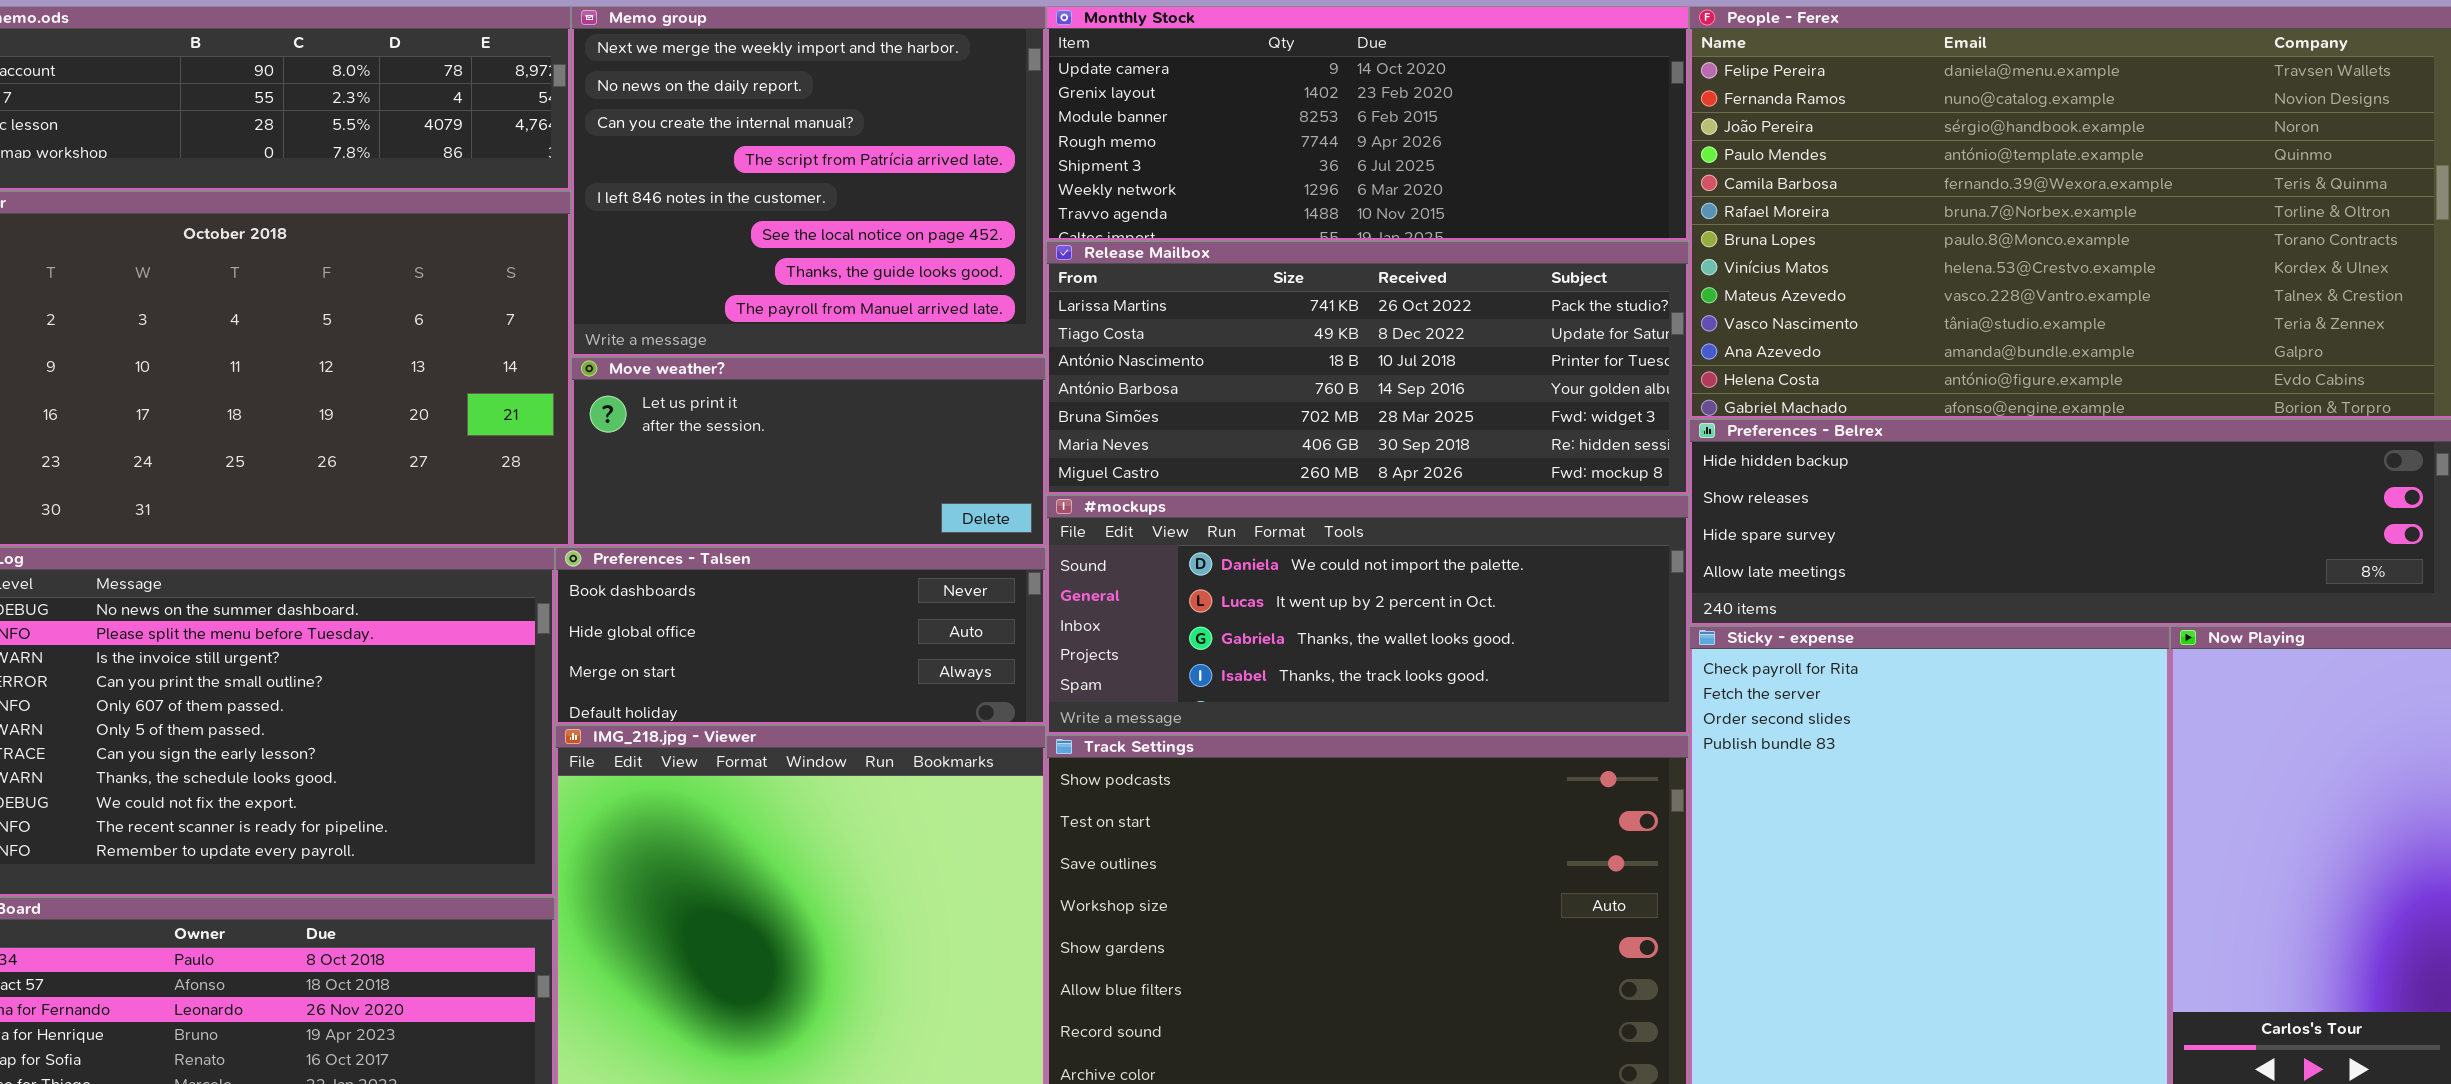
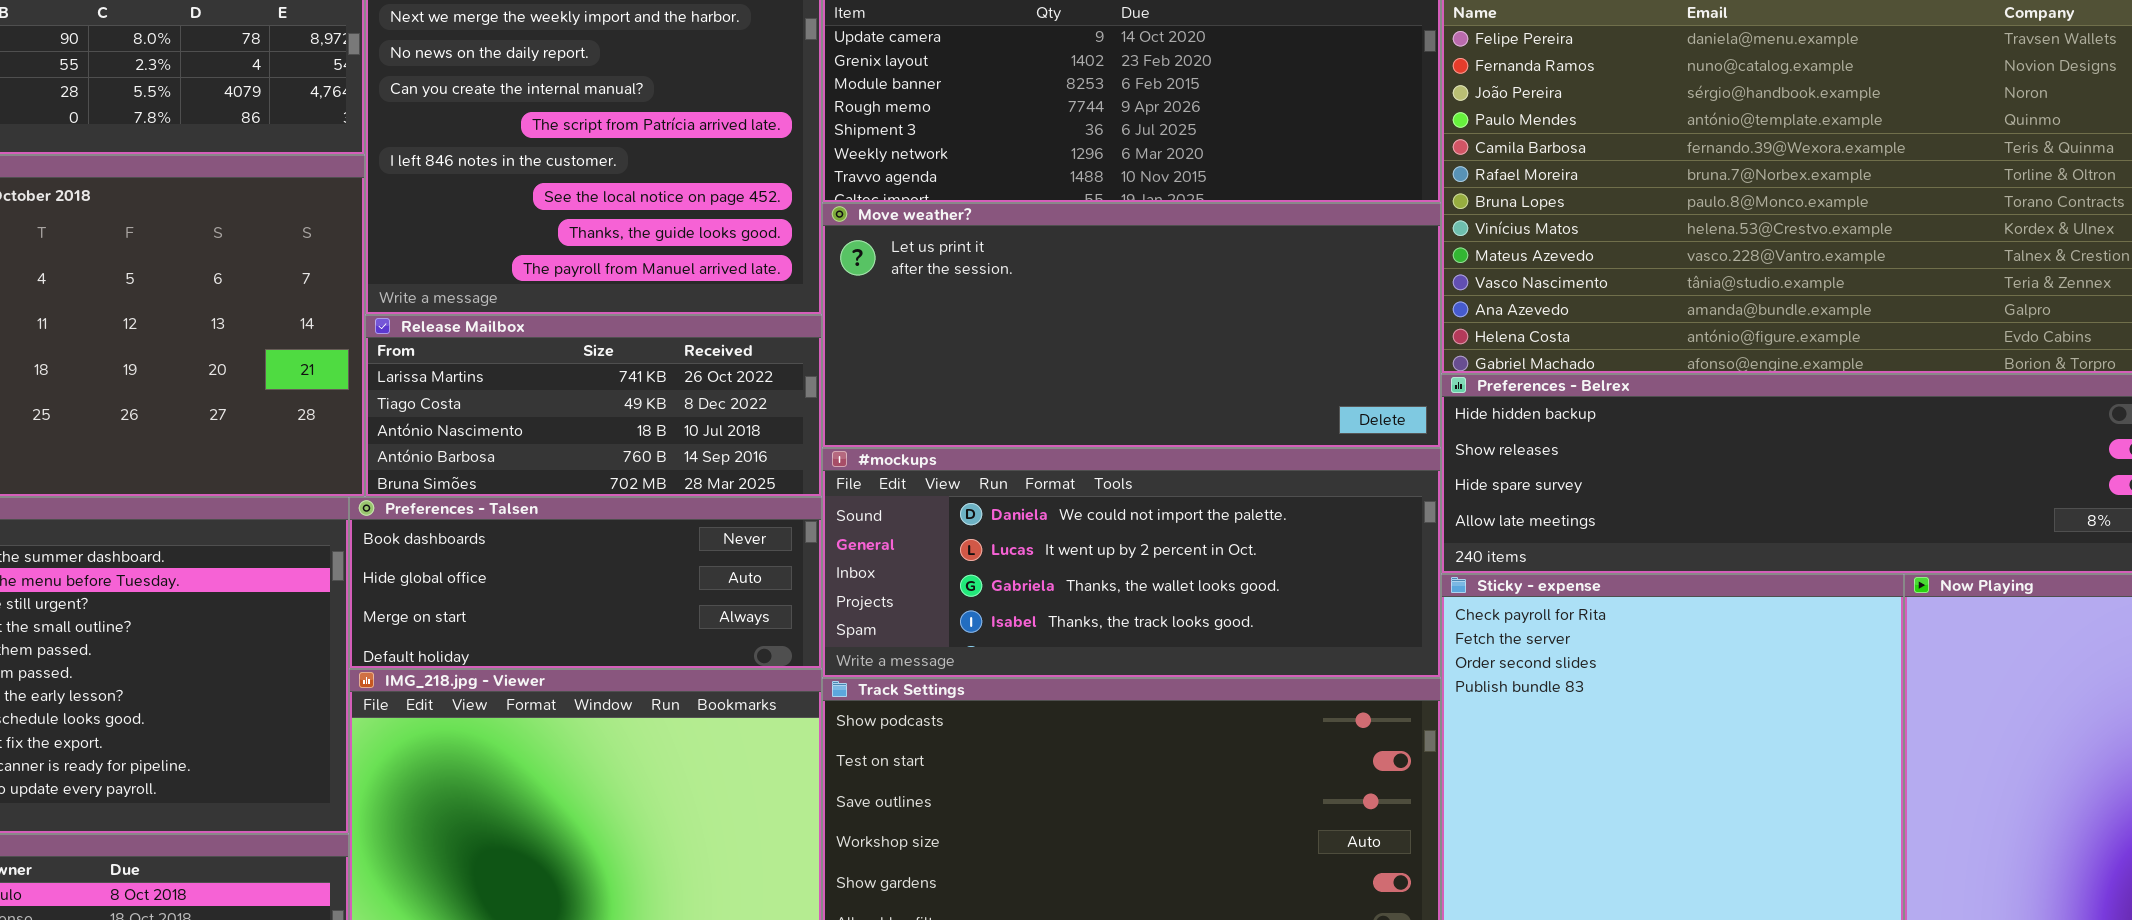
Release Mailbox: [1046,241,1689,495] -> [365,315,822,497], moved, resized
Move weather?: [571,357,1046,547] -> [822,203,1441,448], moved, resized

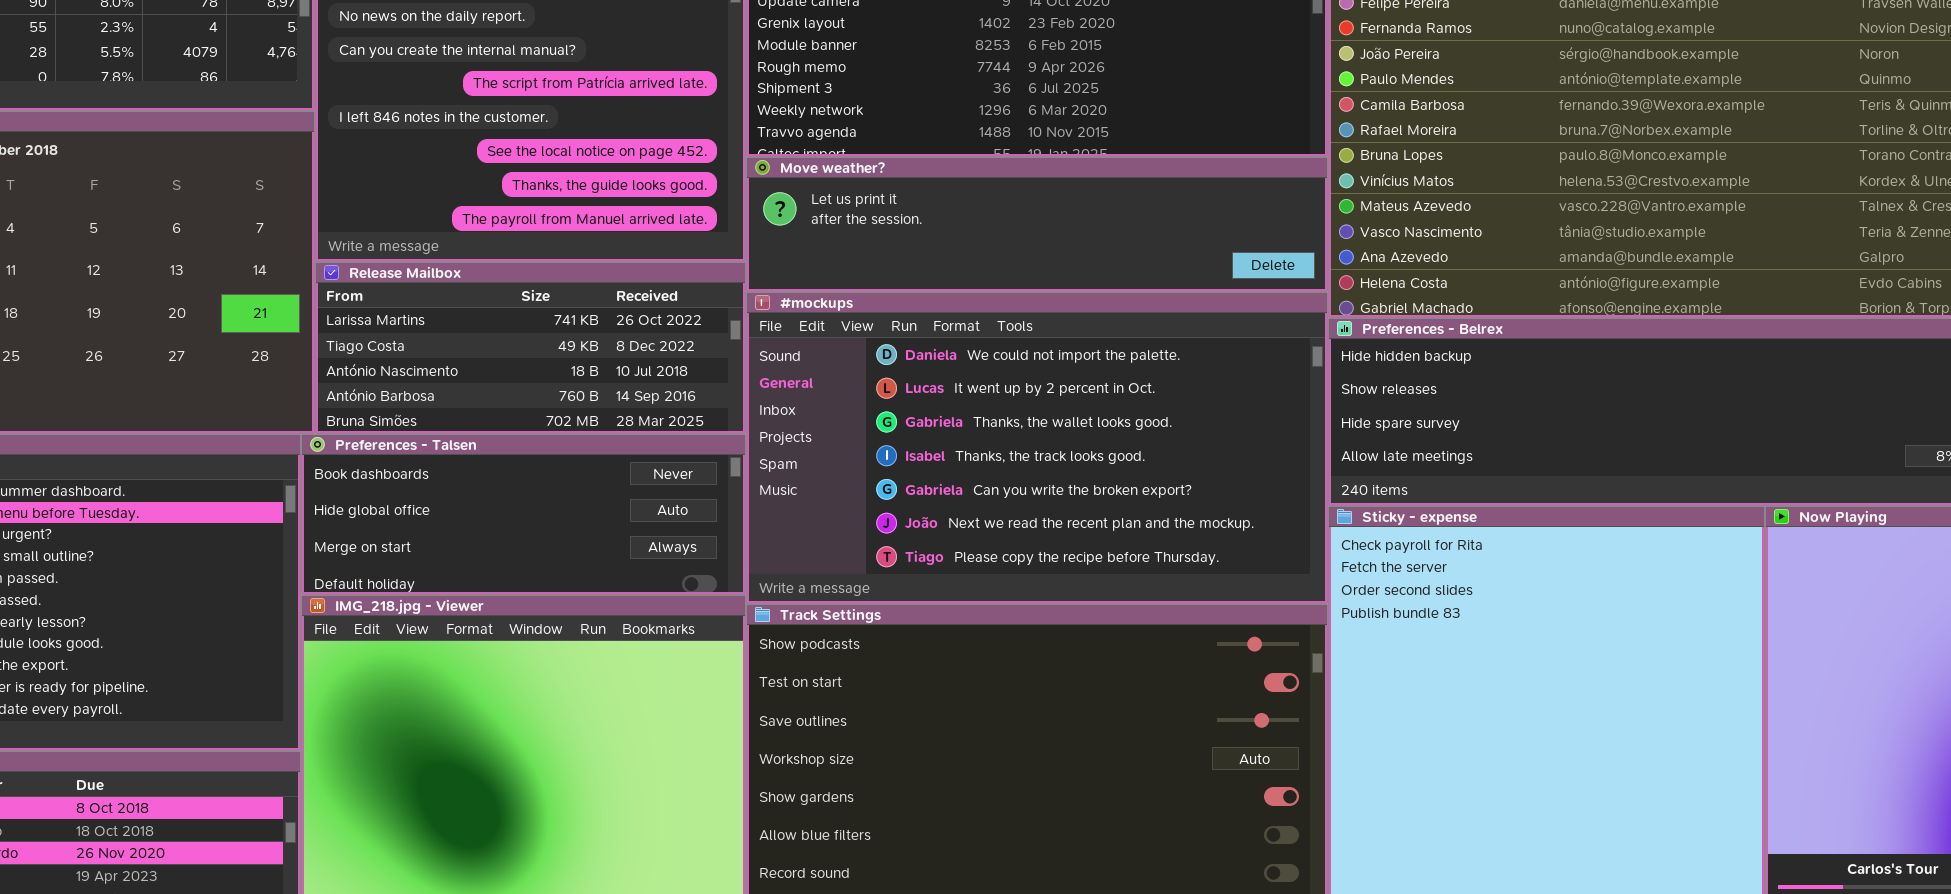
Move weather?: [822,203,1441,448] -> [746,157,1328,292], resized
#mockups: [822,448,1441,678] -> [746,292,1328,604], resized

